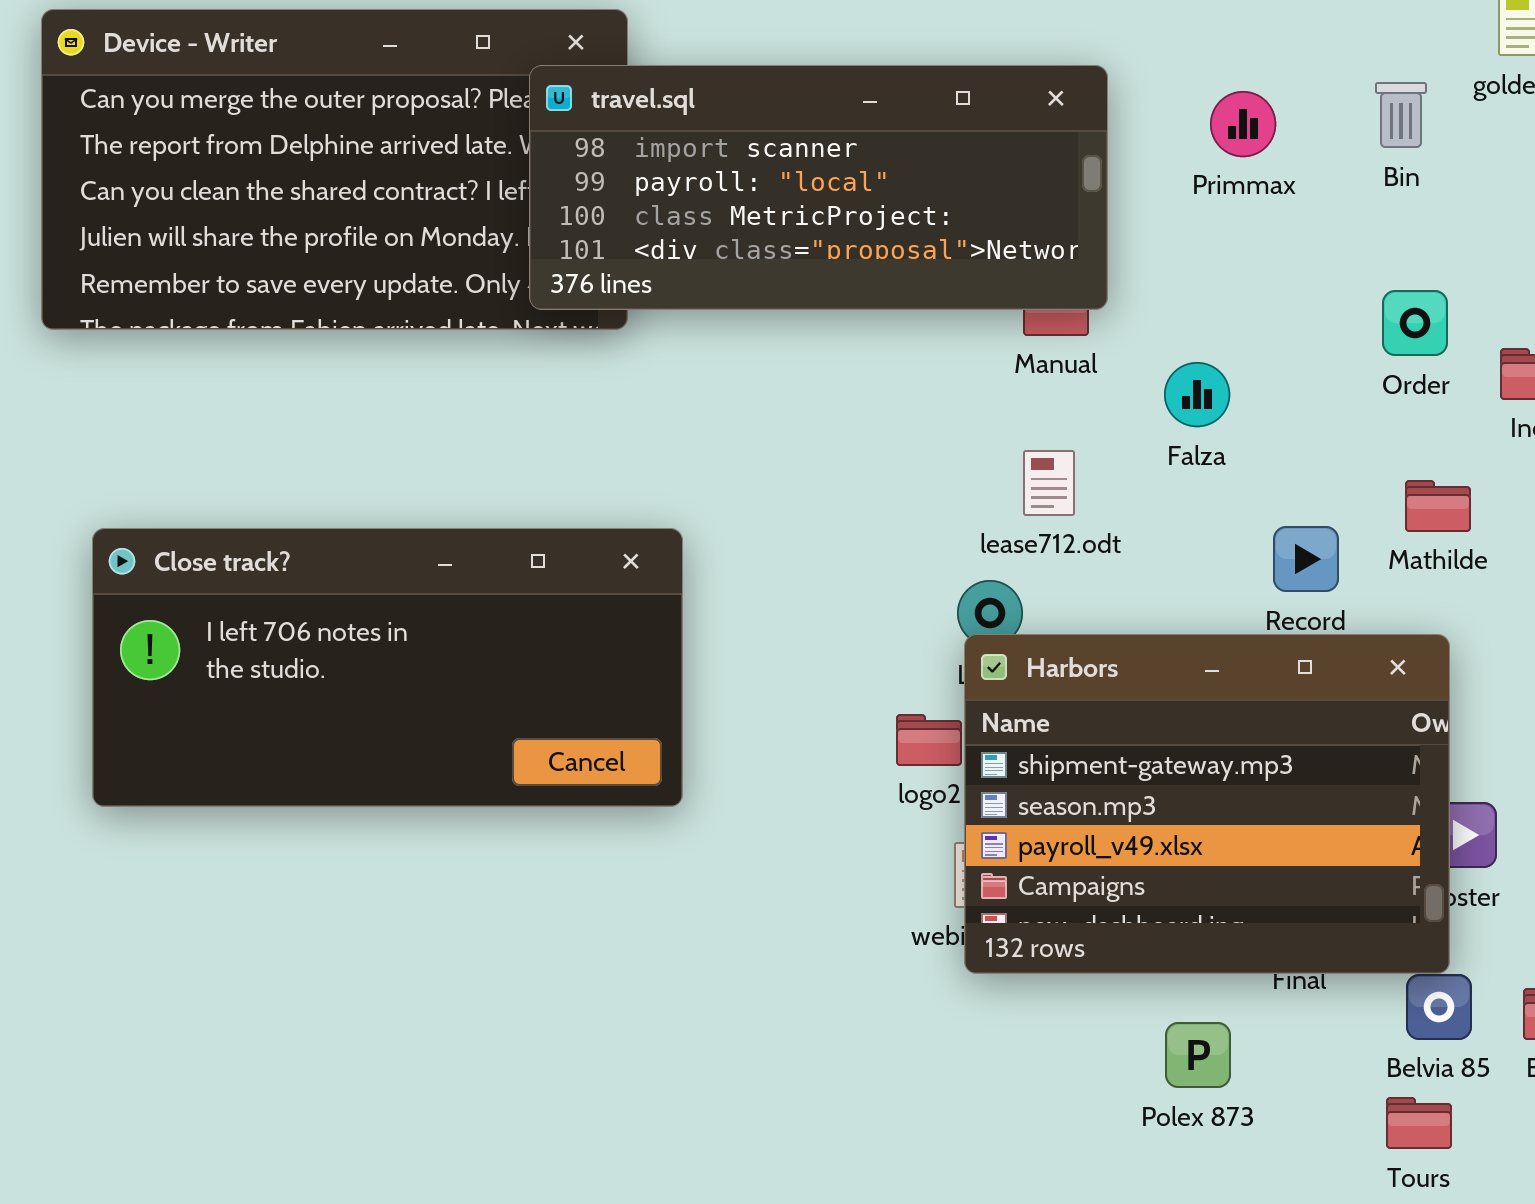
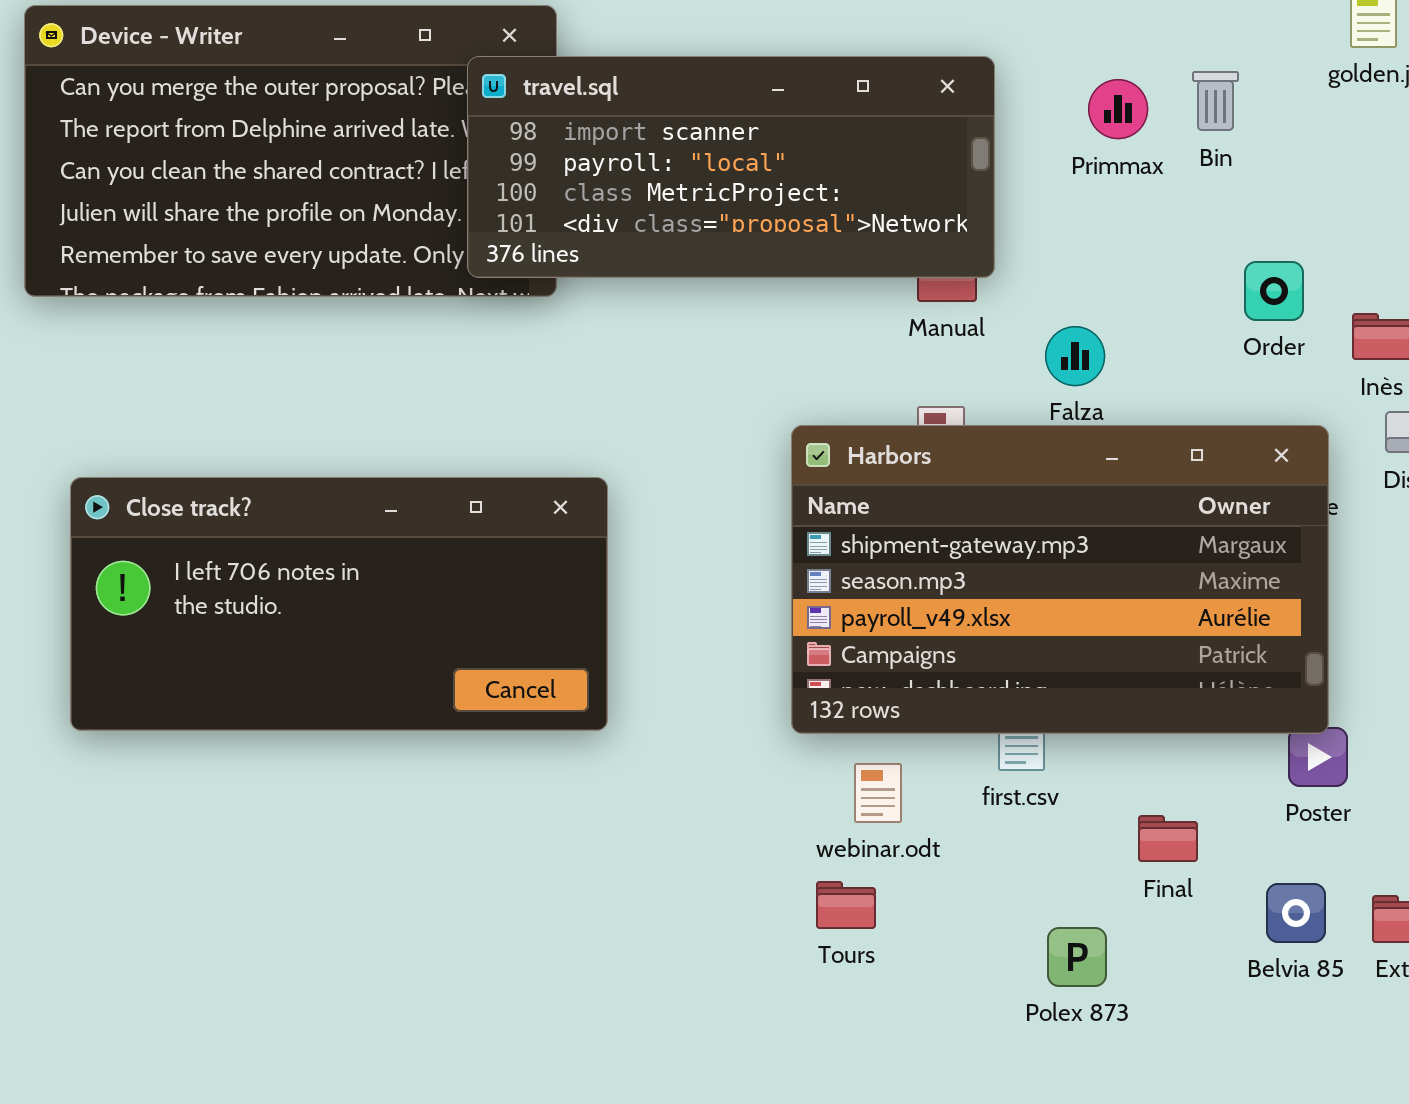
Bin: [1375,82,1427,148] -> [1192,71,1239,131], moved
Harbors: [964,634,1450,974] -> [791,425,1329,734], moved, resized
Tours: [1386,1097,1452,1149] -> [816,881,876,929], moved

